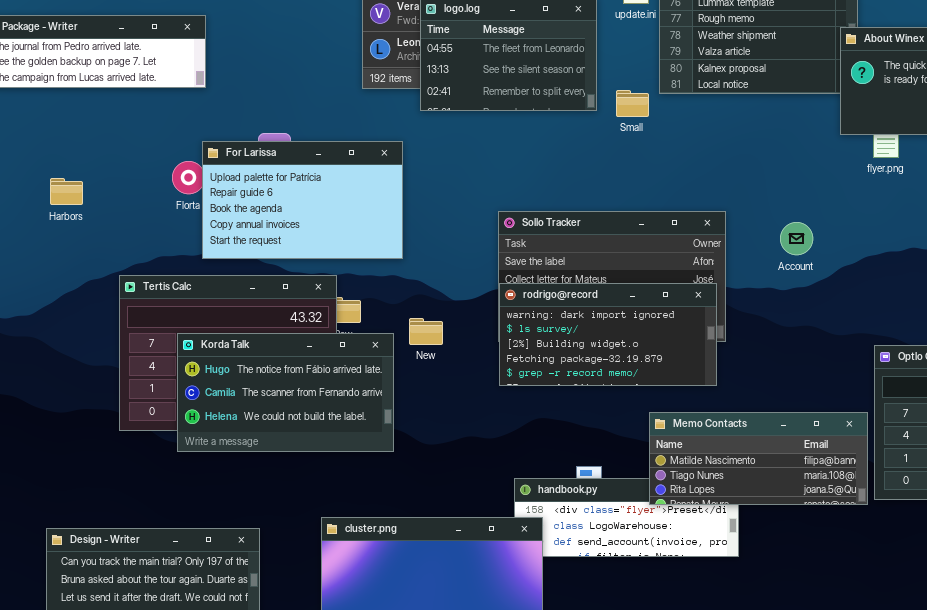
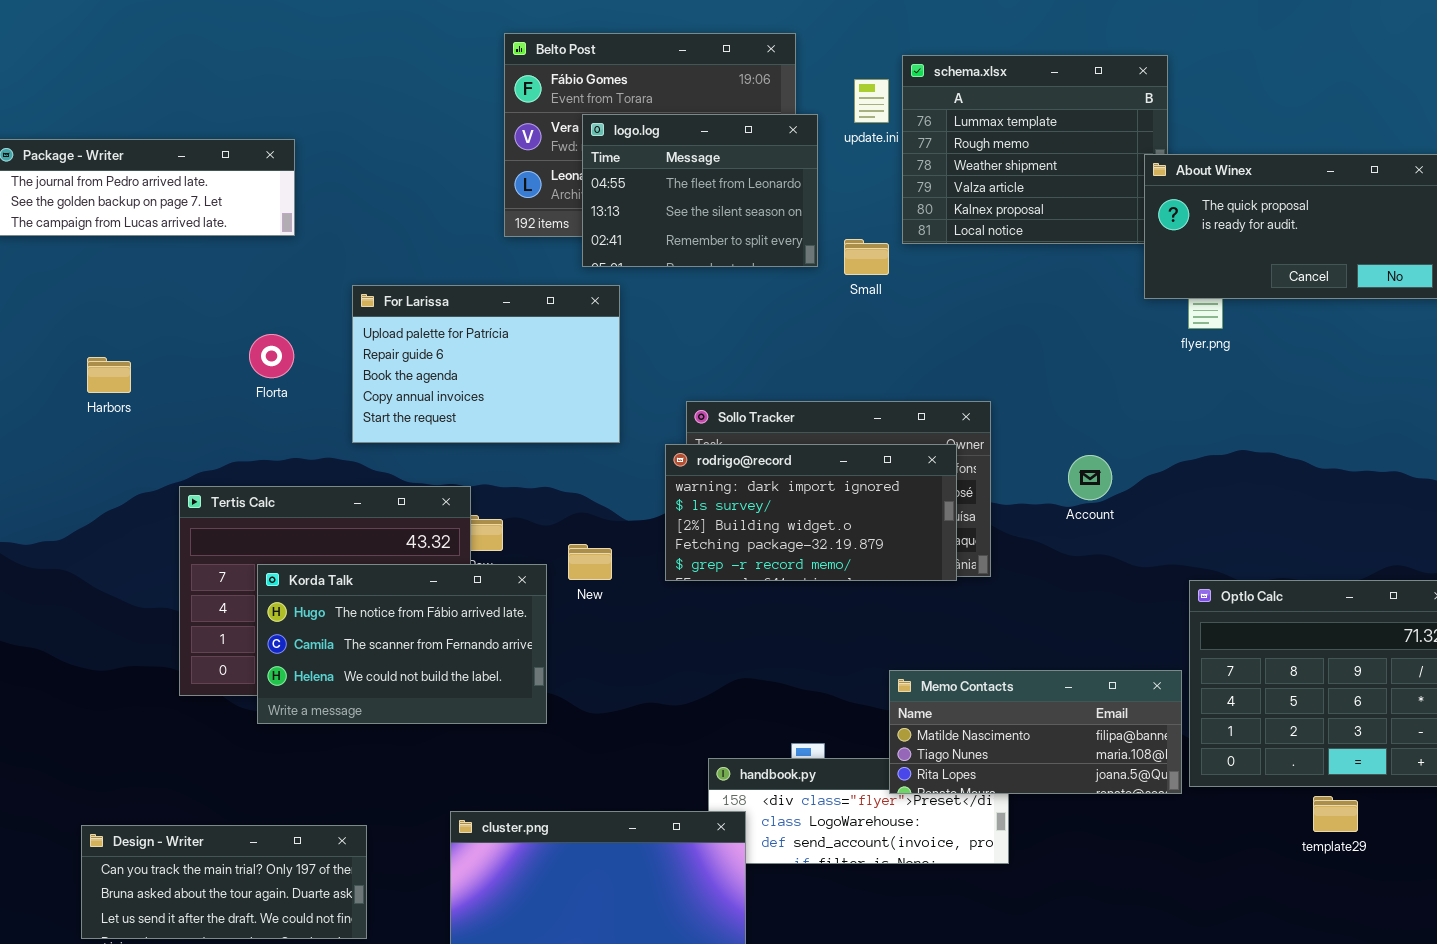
For Larissa: [202,141,403,259] -> [352,285,620,443], moved
Account: [780,222,813,255] -> [1068,455,1112,500], moved
rodrigo@record: [499,283,717,386] -> [665,444,957,581], moved

